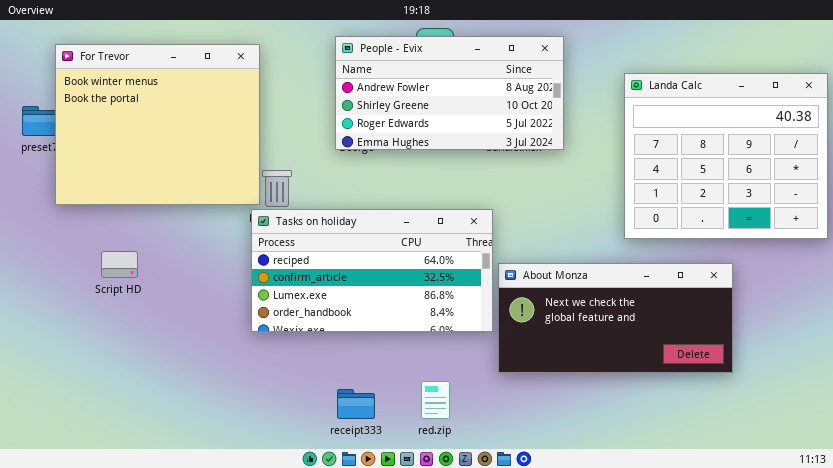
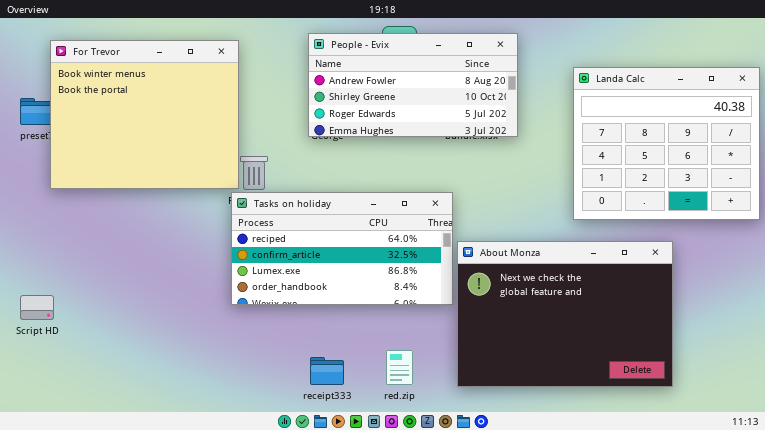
Script HD: [101,251,138,278] -> [20,295,54,320], moved
About Monza: [498,263,733,373] -> [457,241,673,387], resized

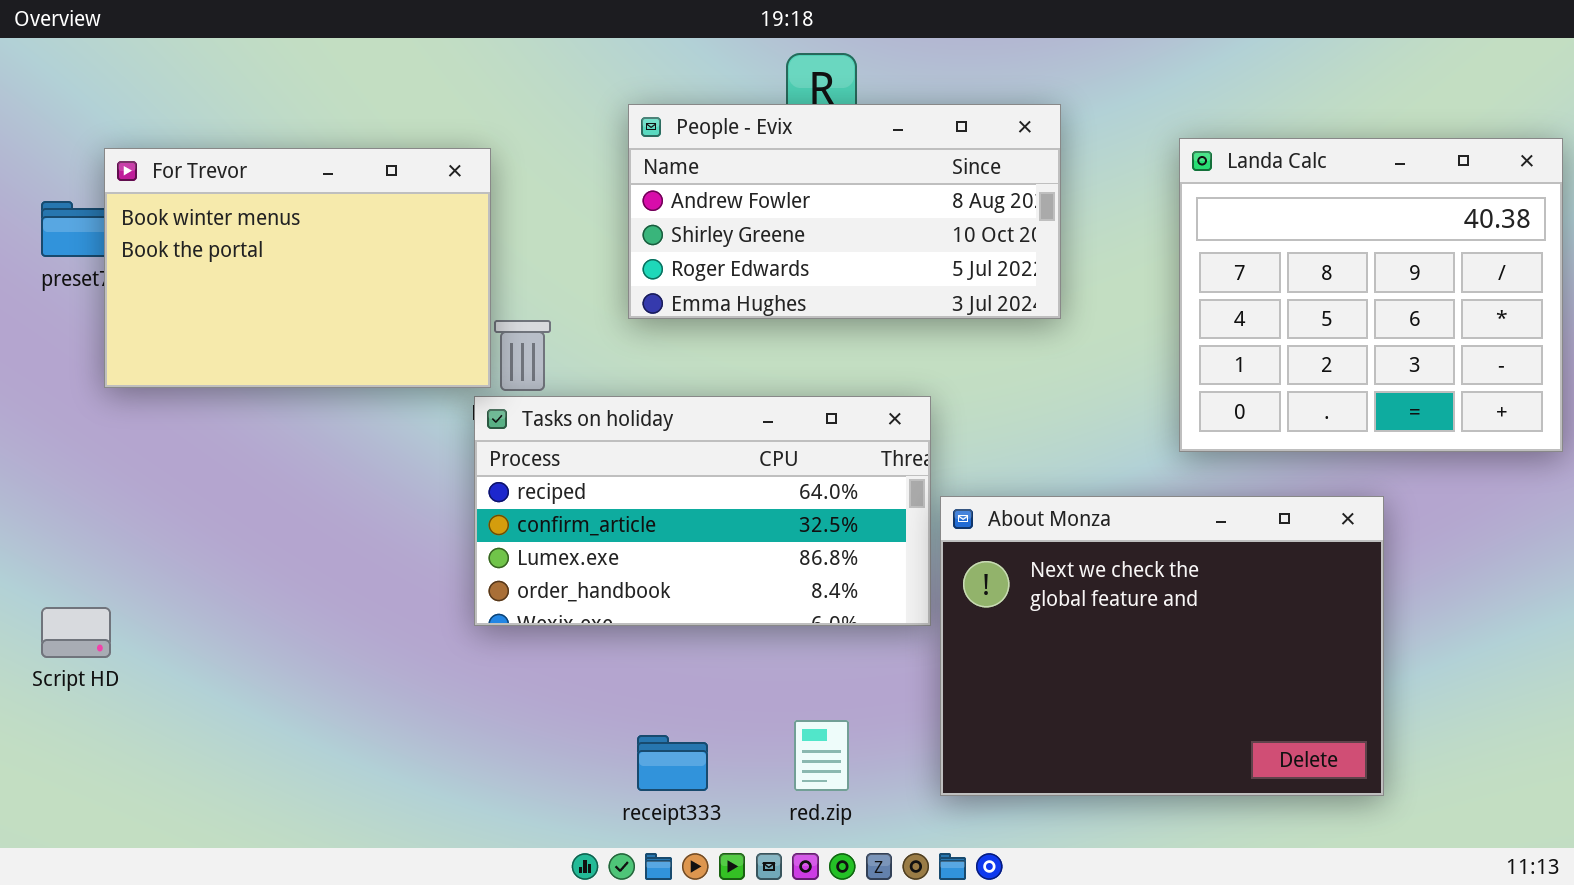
People - Evix: [308,33,518,137] -> [628,104,1061,319], moved
For Trevor: [50,40,239,189] -> [104,148,491,388], resized

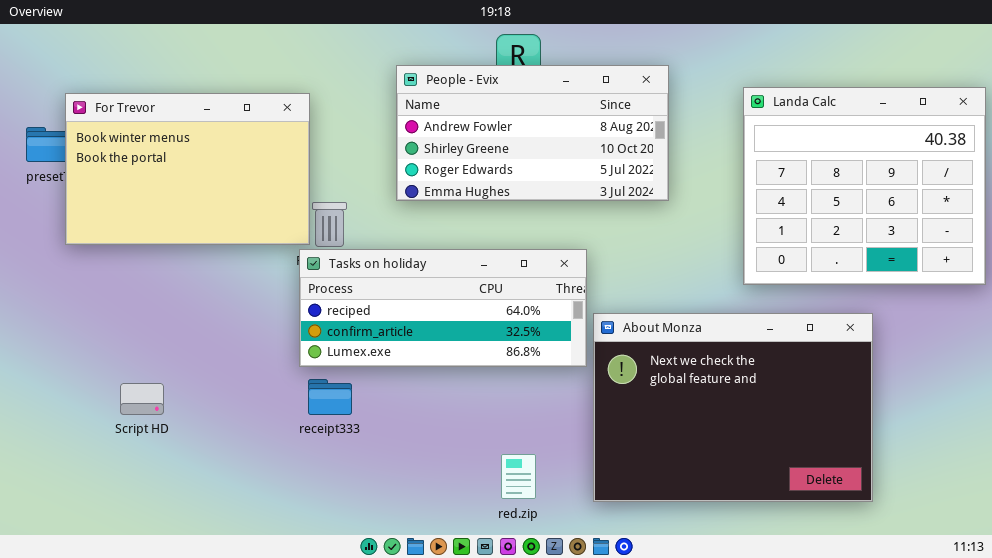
Tasks on holiday: [474,396,931,626] -> [299,249,587,367], resized
Script HD: [41,607,111,658] -> [120,383,164,415], moved
receipt333: [637,735,708,791] -> [308,379,352,415], moved

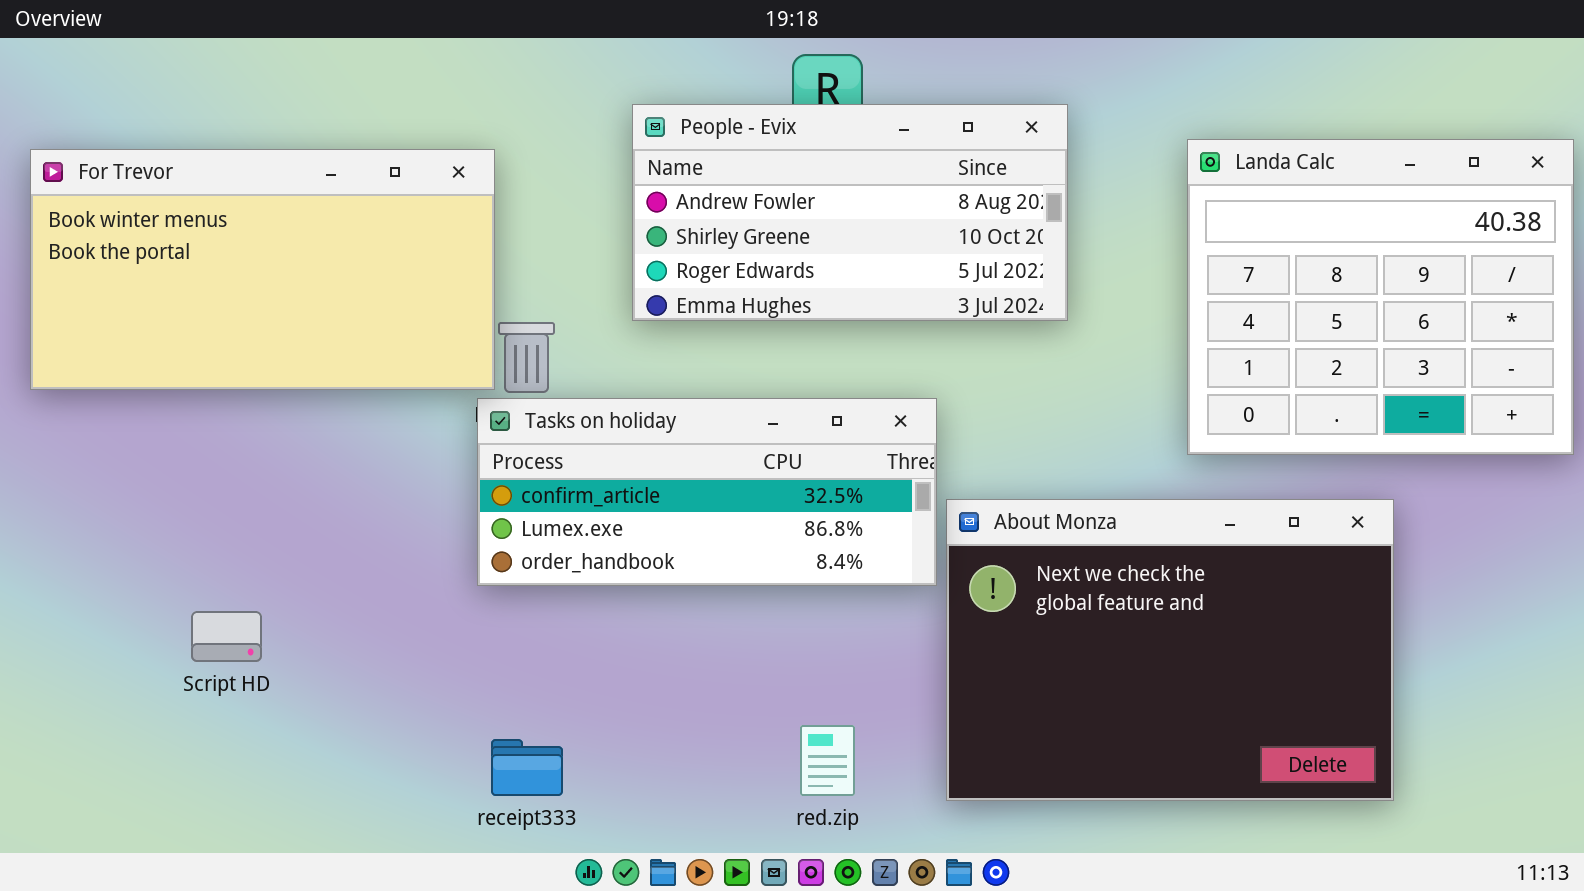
For Trevor: [65,93,310,245] -> [30,149,495,390], resized
Tasks on holiday: [299,249,587,367] -> [477,398,937,586], scrolled down 1 row
receipt333: [308,379,352,415] -> [491,739,563,796], moved

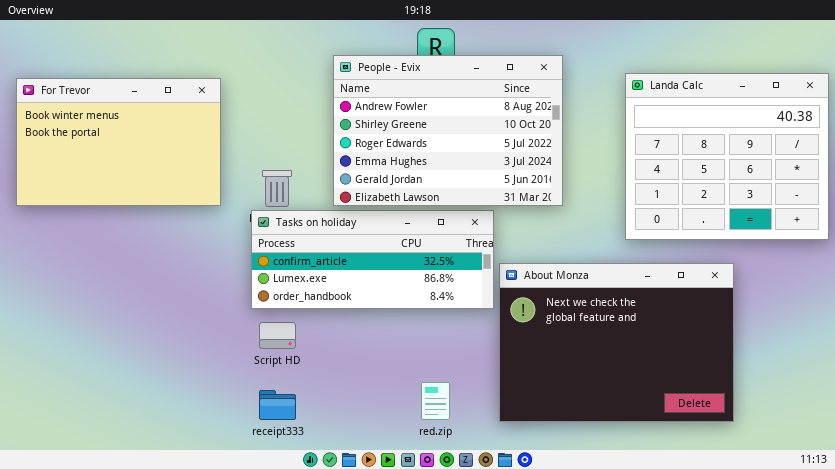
People - Evix: [632,104,1068,321] -> [333,55,563,206], resized
For Trevor: [30,149,495,390] -> [16,78,221,206], resized
Script HD: [191,611,262,662] -> [259,322,296,349], moved

